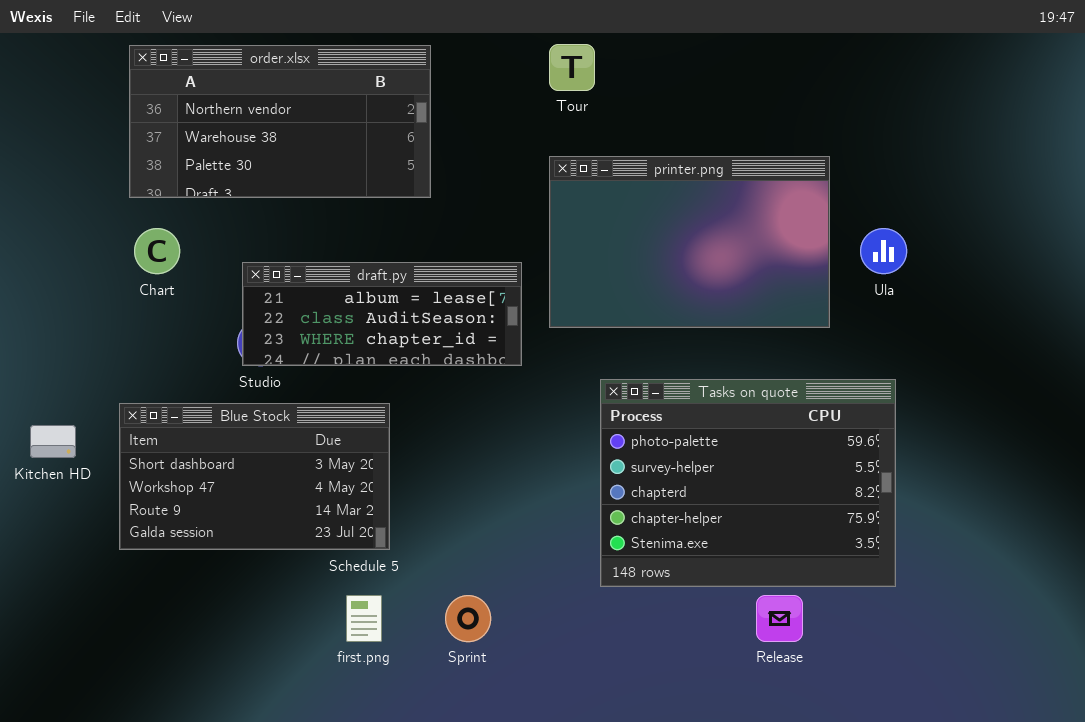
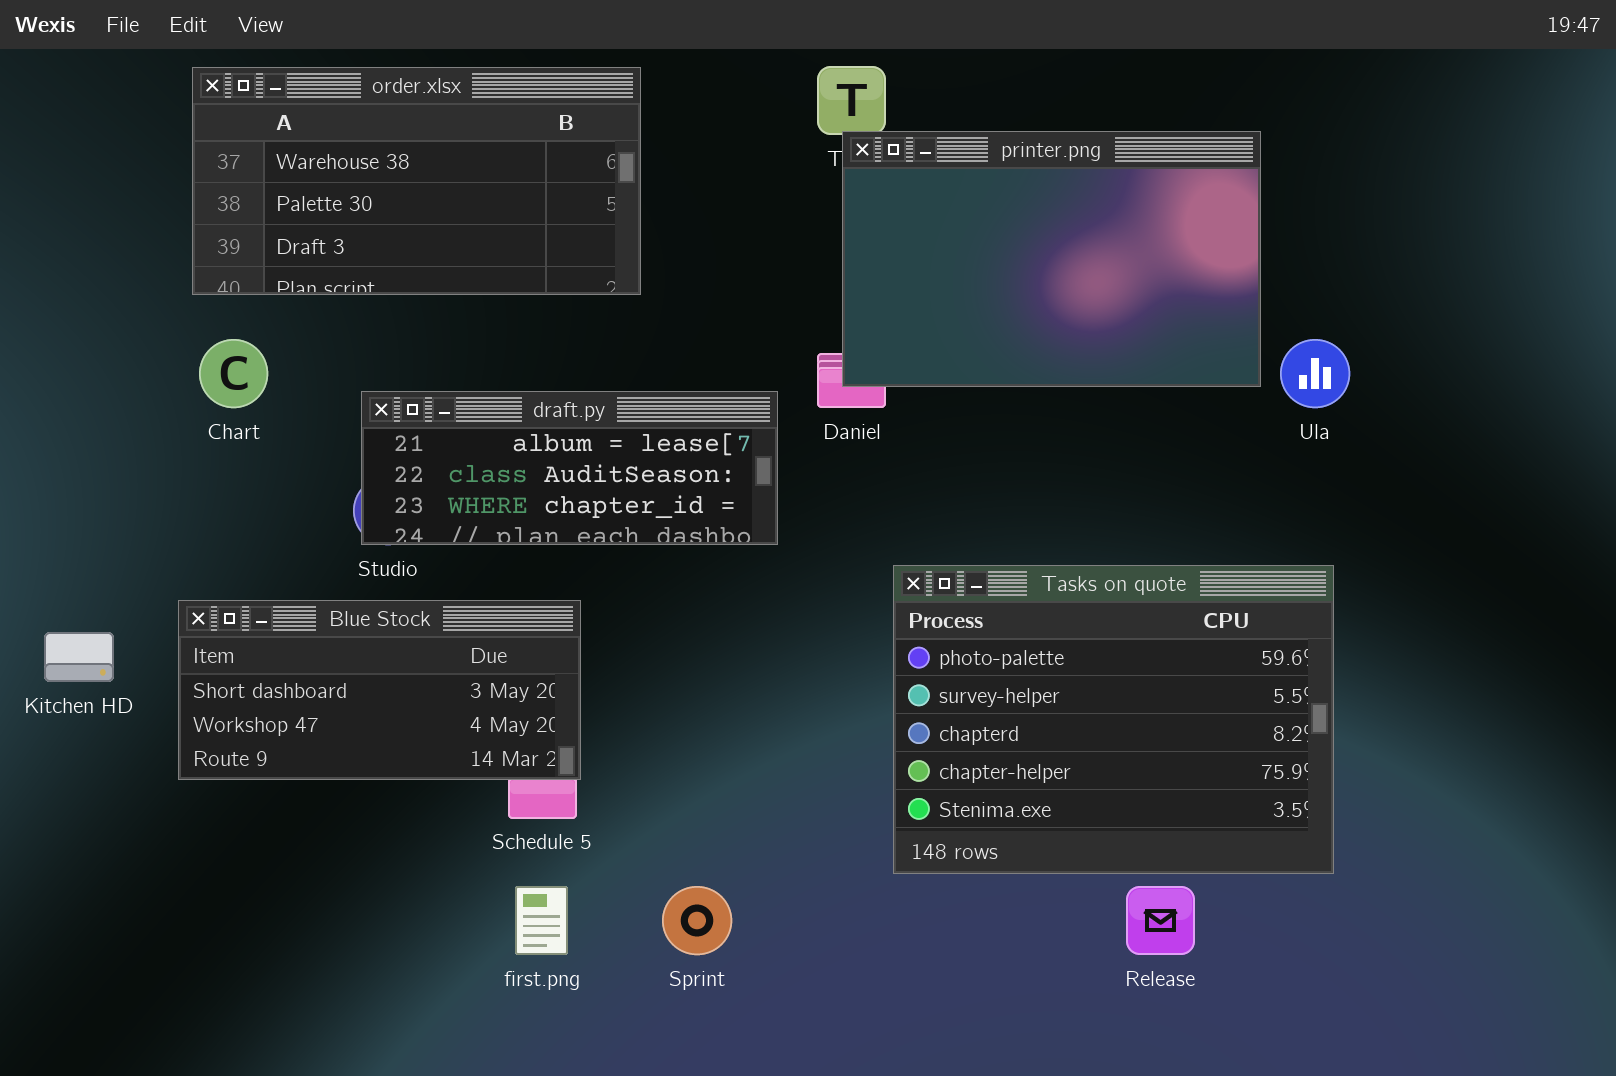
order.xlsx: [129,45,431,198] -> [192,67,641,295], scrolled down 1 row
printer.png: [549,156,830,328] -> [842,131,1261,387], moved
Blue Stock: [119,403,390,550] -> [178,600,581,780], resized

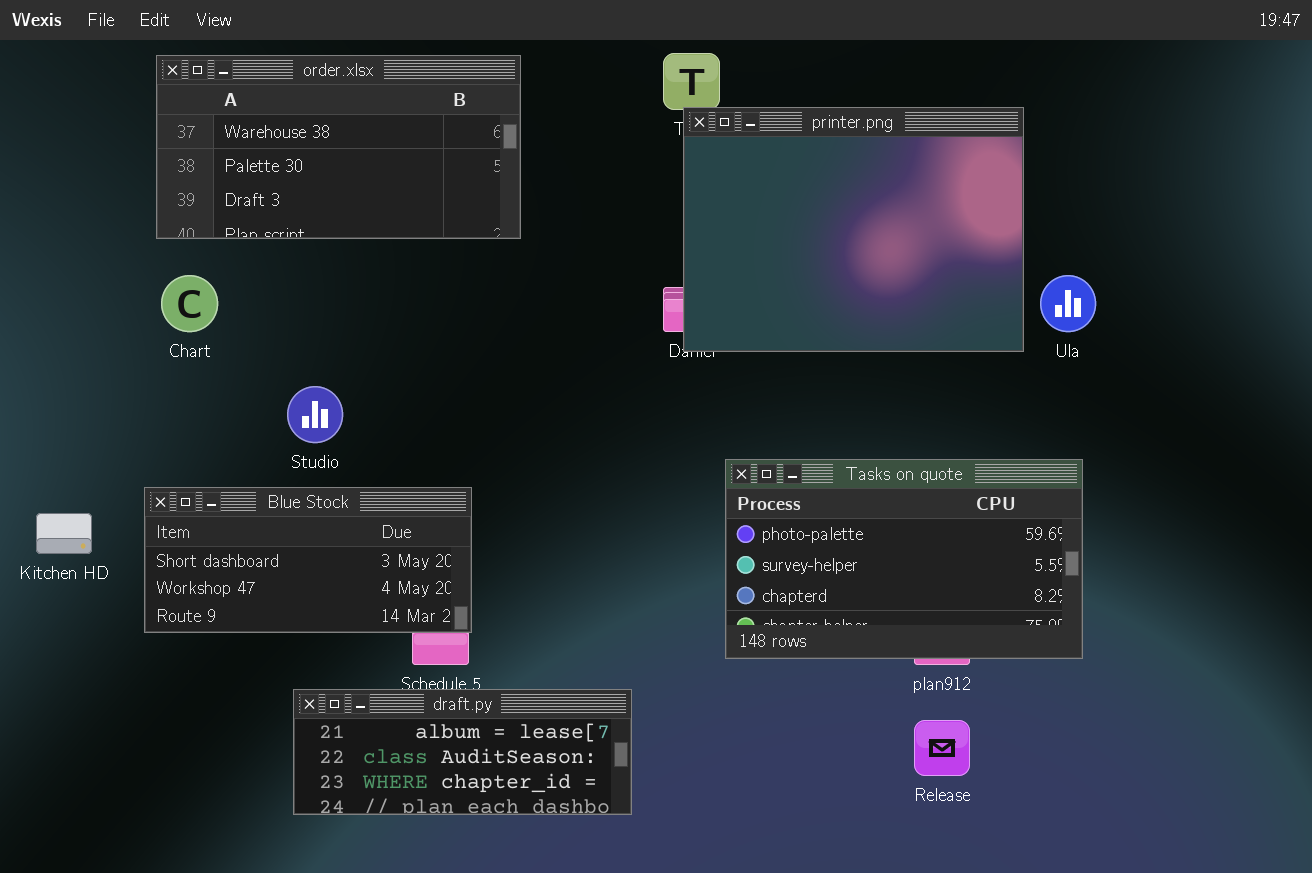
printer.png: [842,131,1261,387] -> [683,107,1024,352], resized
draft.py: [361,391,778,545] -> [293,689,632,815], moved
Tasks on quote: [893,565,1334,874] -> [725,459,1083,659], resized

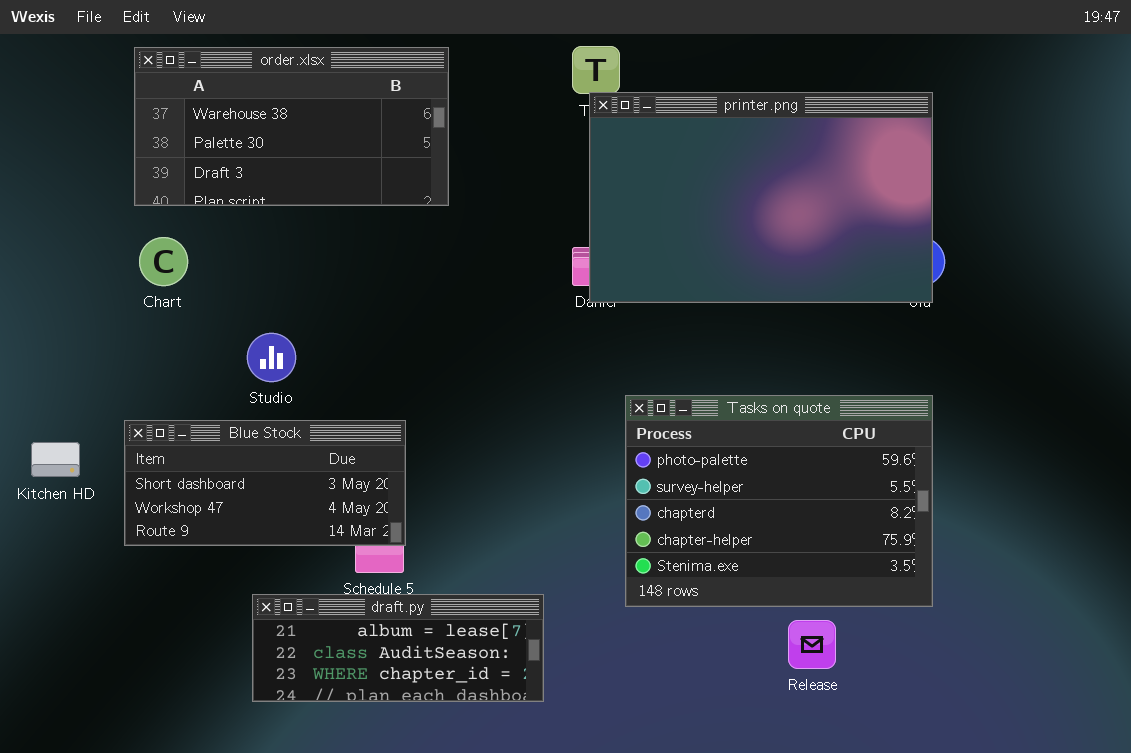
printer.png: [683,107,1024,352] -> [589,92,933,303], resized
Tasks on quote: [725,459,1083,659] -> [625,395,933,607], resized

